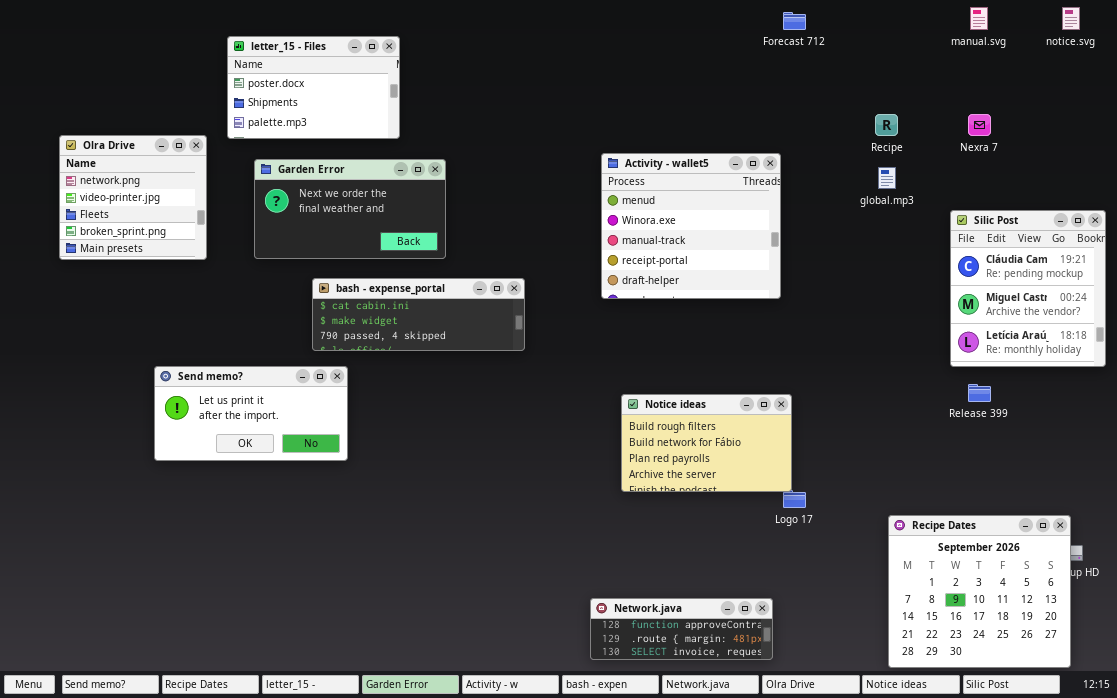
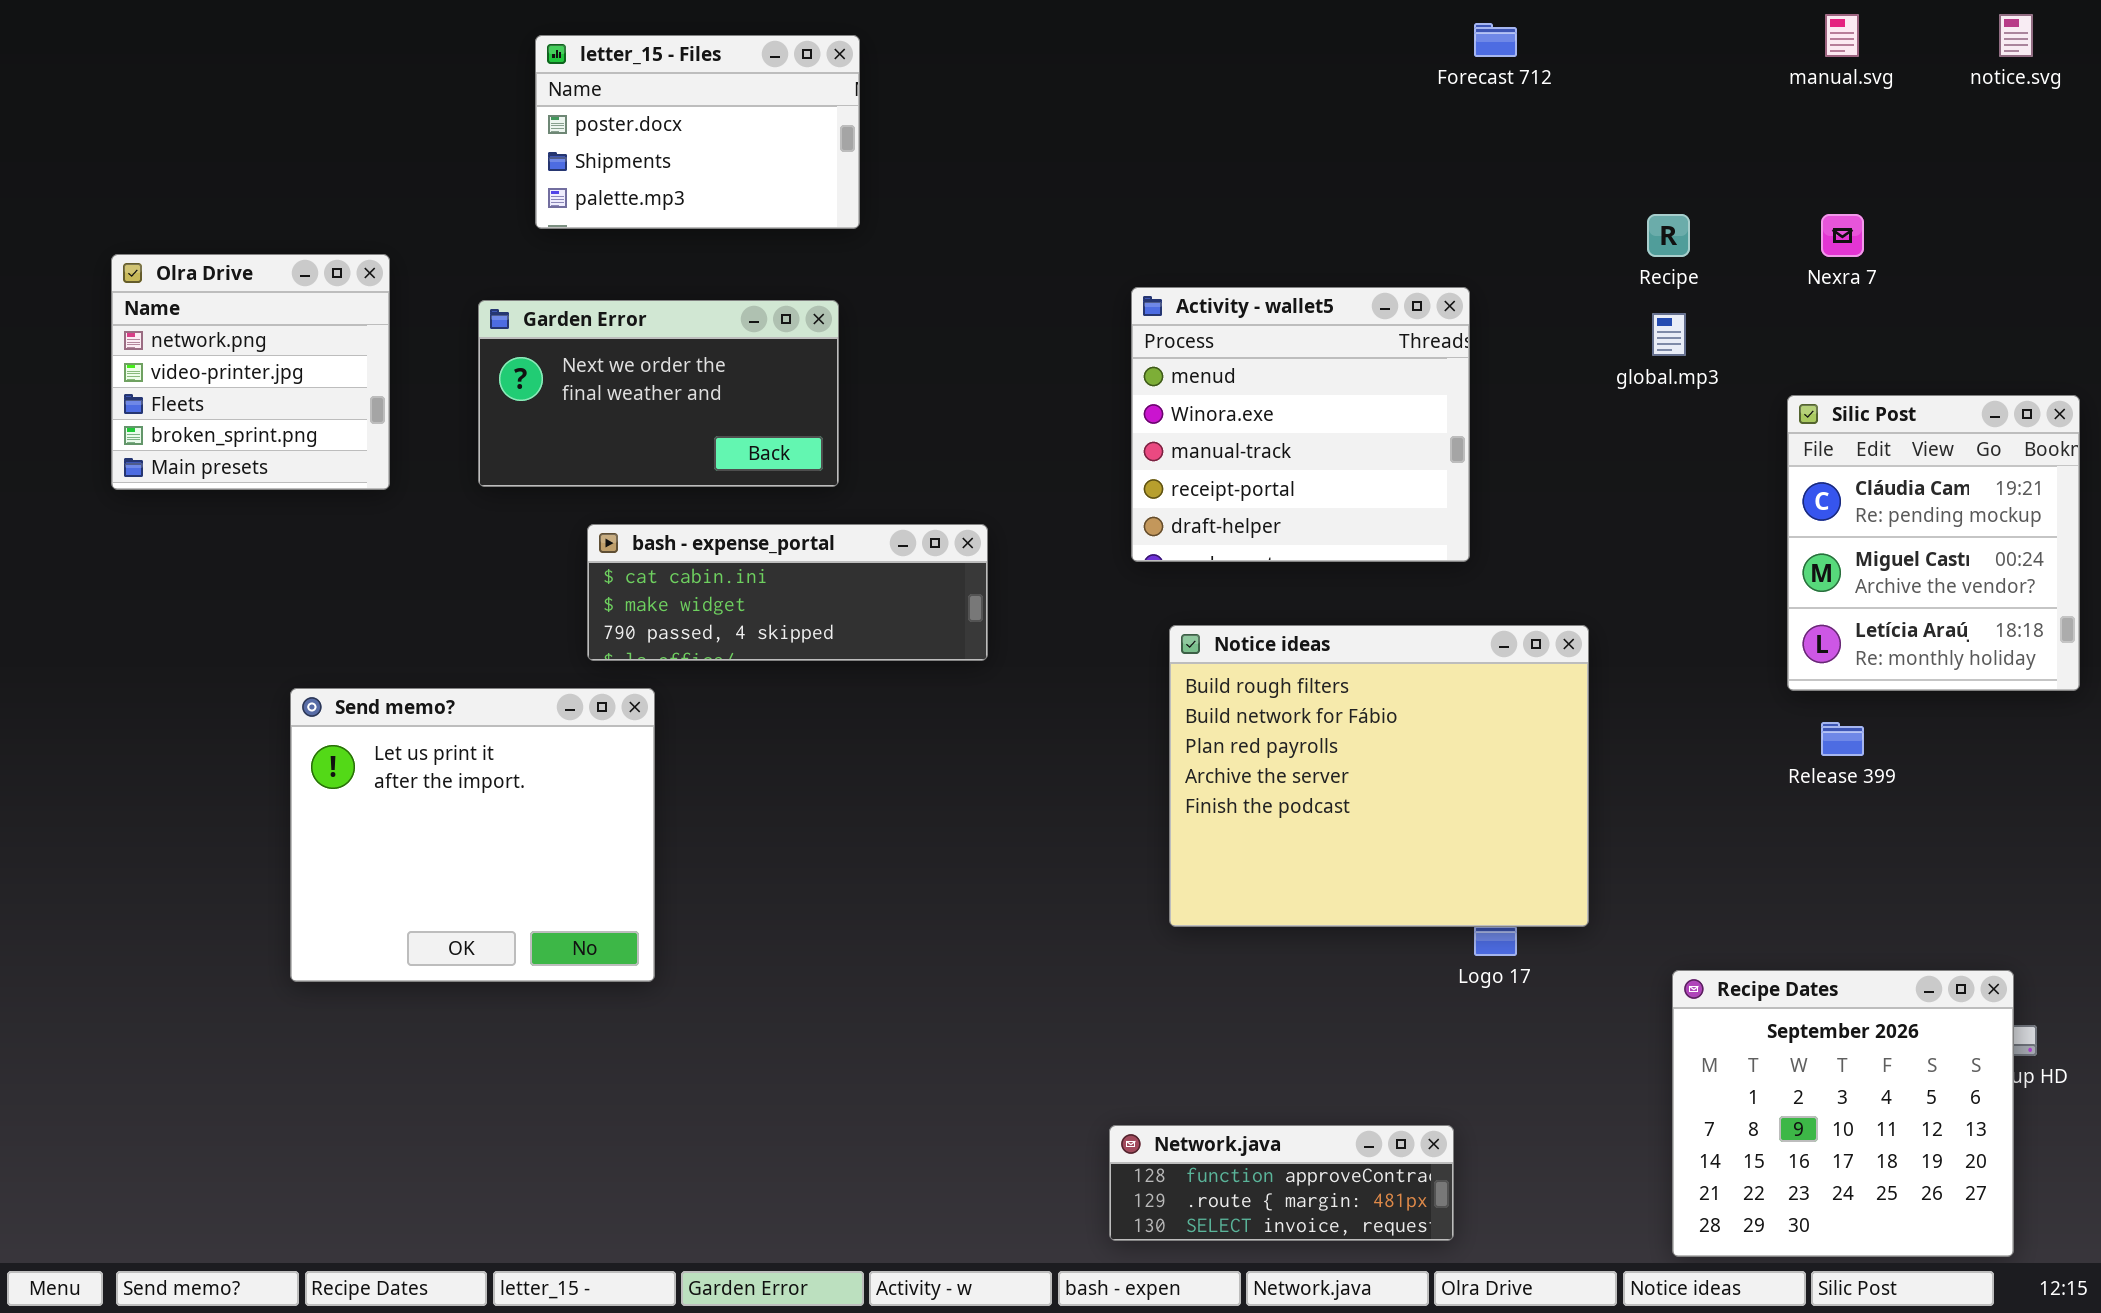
letter_15 - Files: [227,36,400,139] -> [535,35,860,229], moved
Send memo?: [154,366,348,461] -> [290,688,655,982], resized
Notice ideas: [621,394,792,492] -> [1169,625,1589,927], resized

